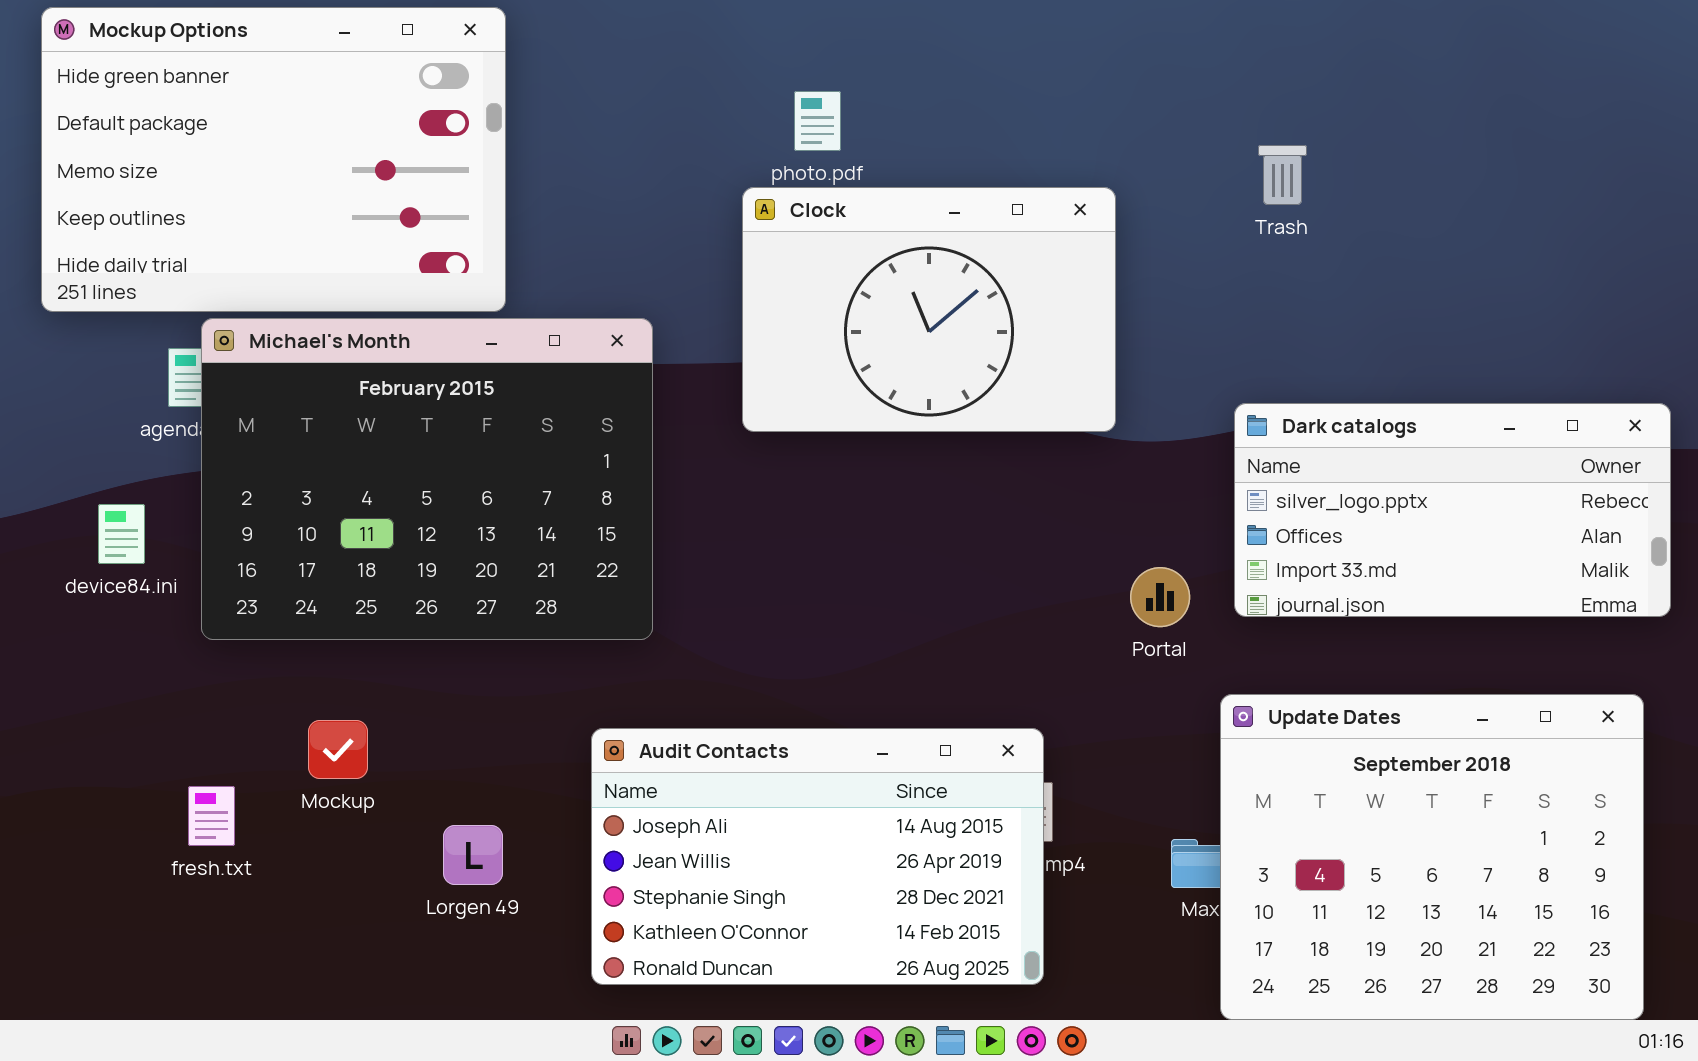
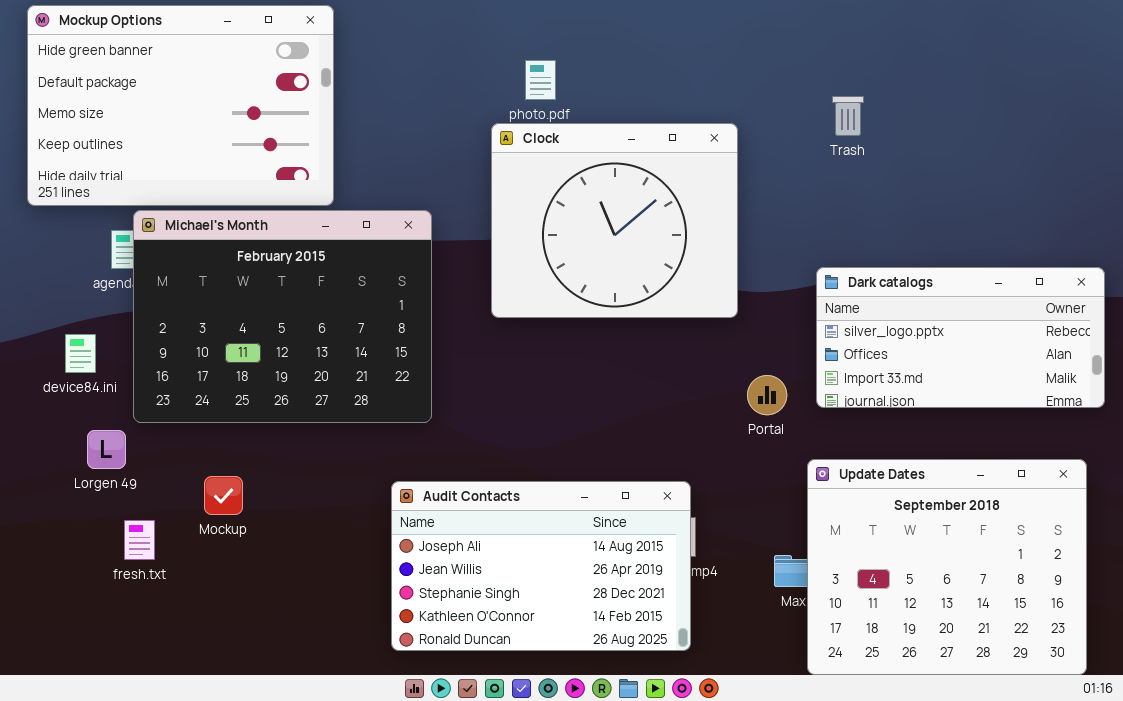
Clock: [742,187,1116,432] -> [491,123,738,318], resized
Lorgen 49: [443,825,503,885] -> [87,430,126,469], moved

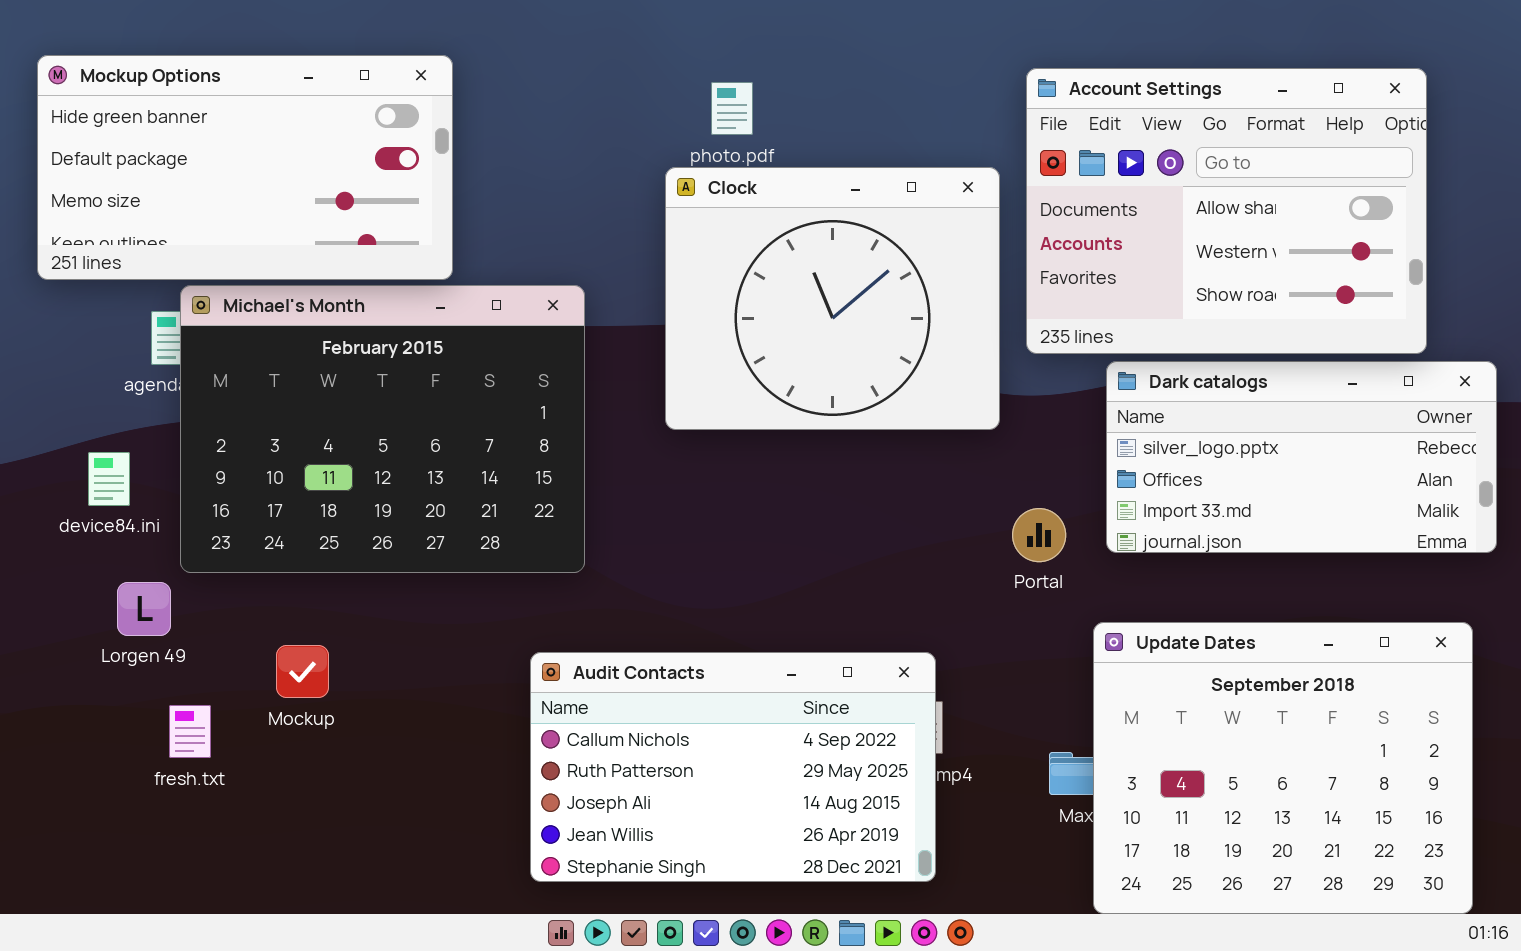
Mockup Options: [27,5,334,206] -> [37,55,453,280], resized
Account Settings: none -> [1026,68,1427,354], opened
Audit Contacts: [391,481,691,651] -> [530,652,936,882], scrolled up 2 rows

